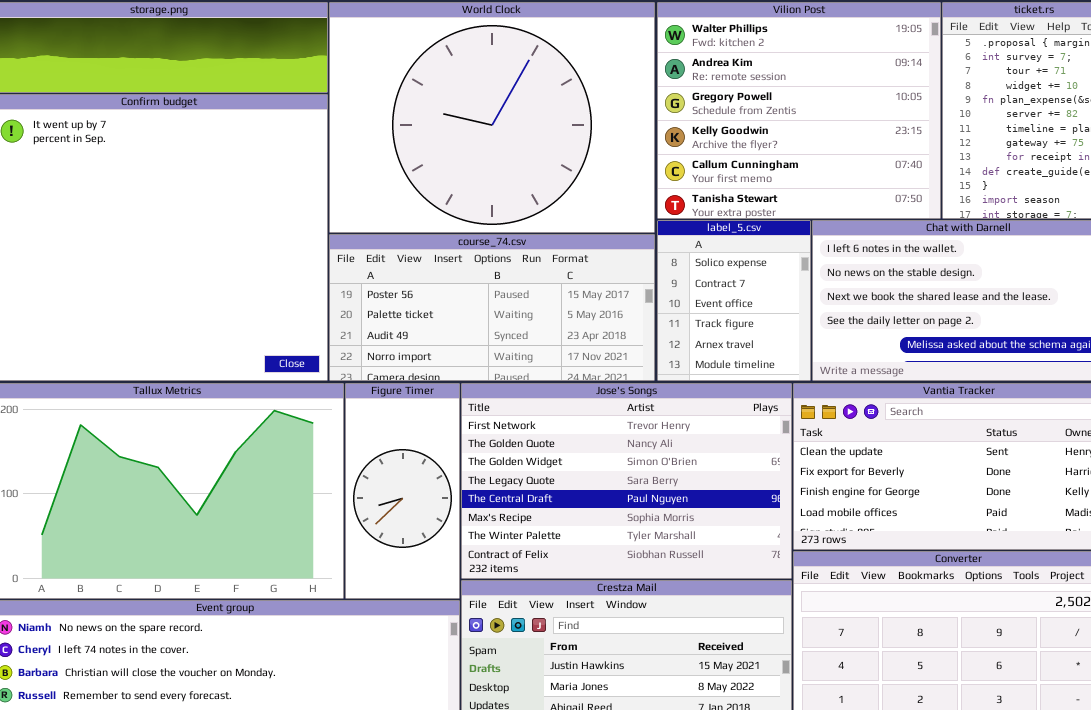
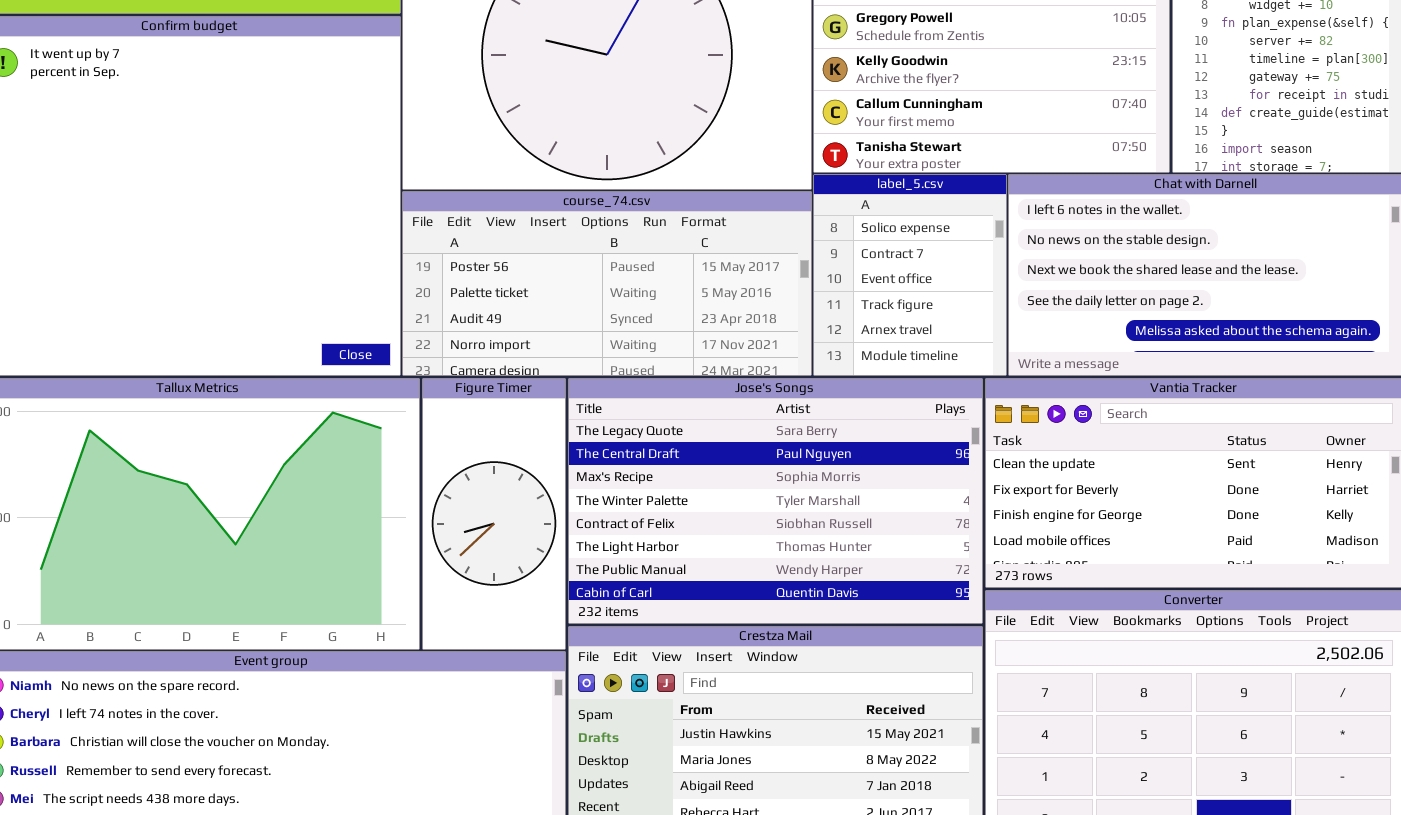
Jose's Songs: [461,383,792,579] -> [568,378,983,624], scrolled down 3 rows

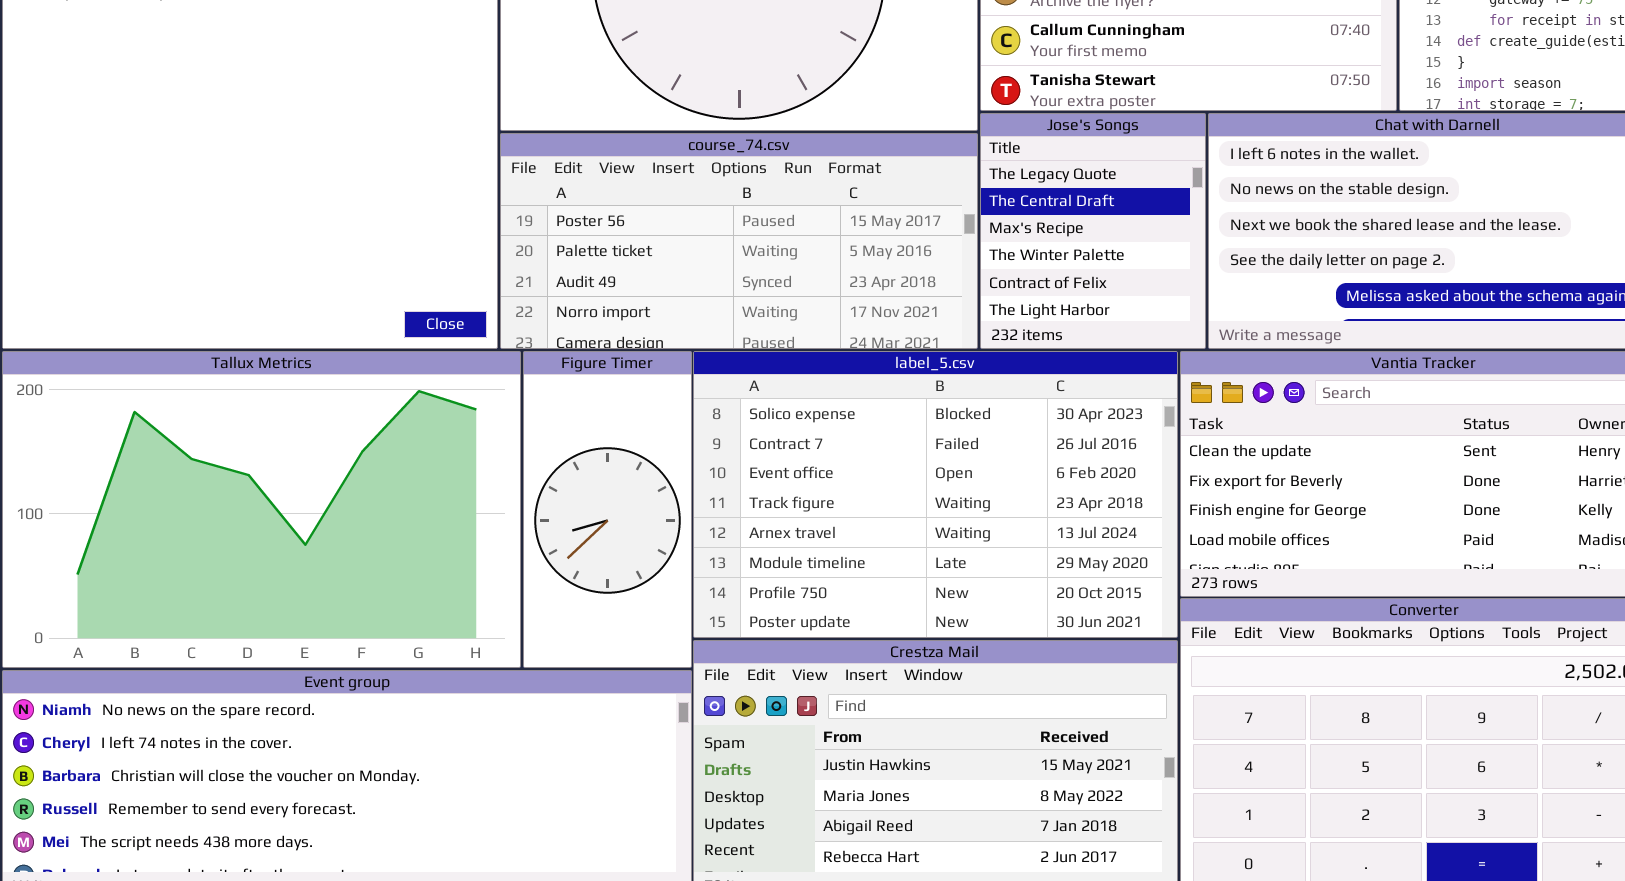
label_5.csv: [813,174,1007,376] -> [693,351,1178,638], moved, resized
Jose's Songs: [568,378,983,624] -> [980,113,1206,349], moved, resized

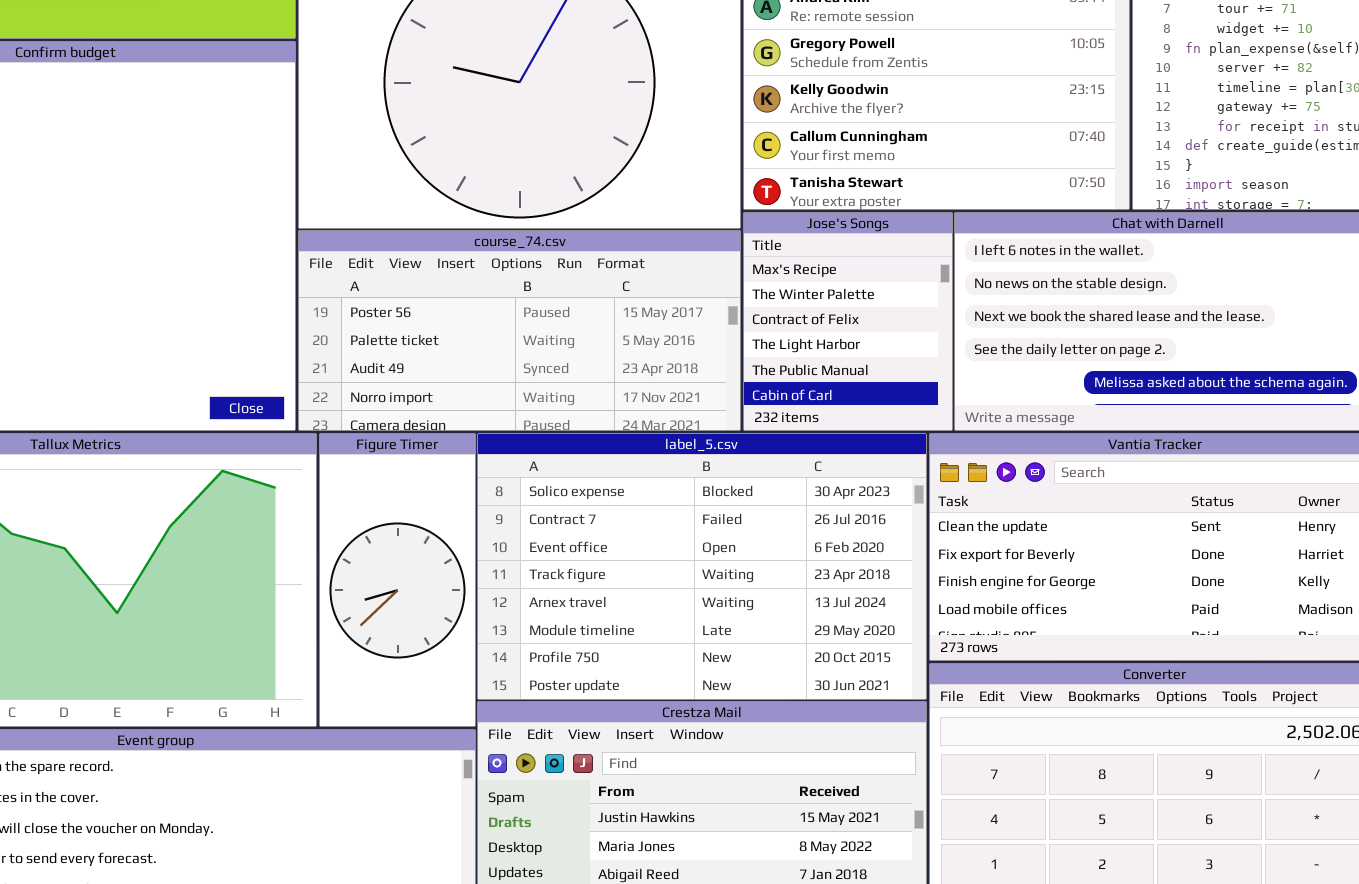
Jose's Songs: [980,113,1206,349] -> [743,212,953,431], scrolled down 2 rows

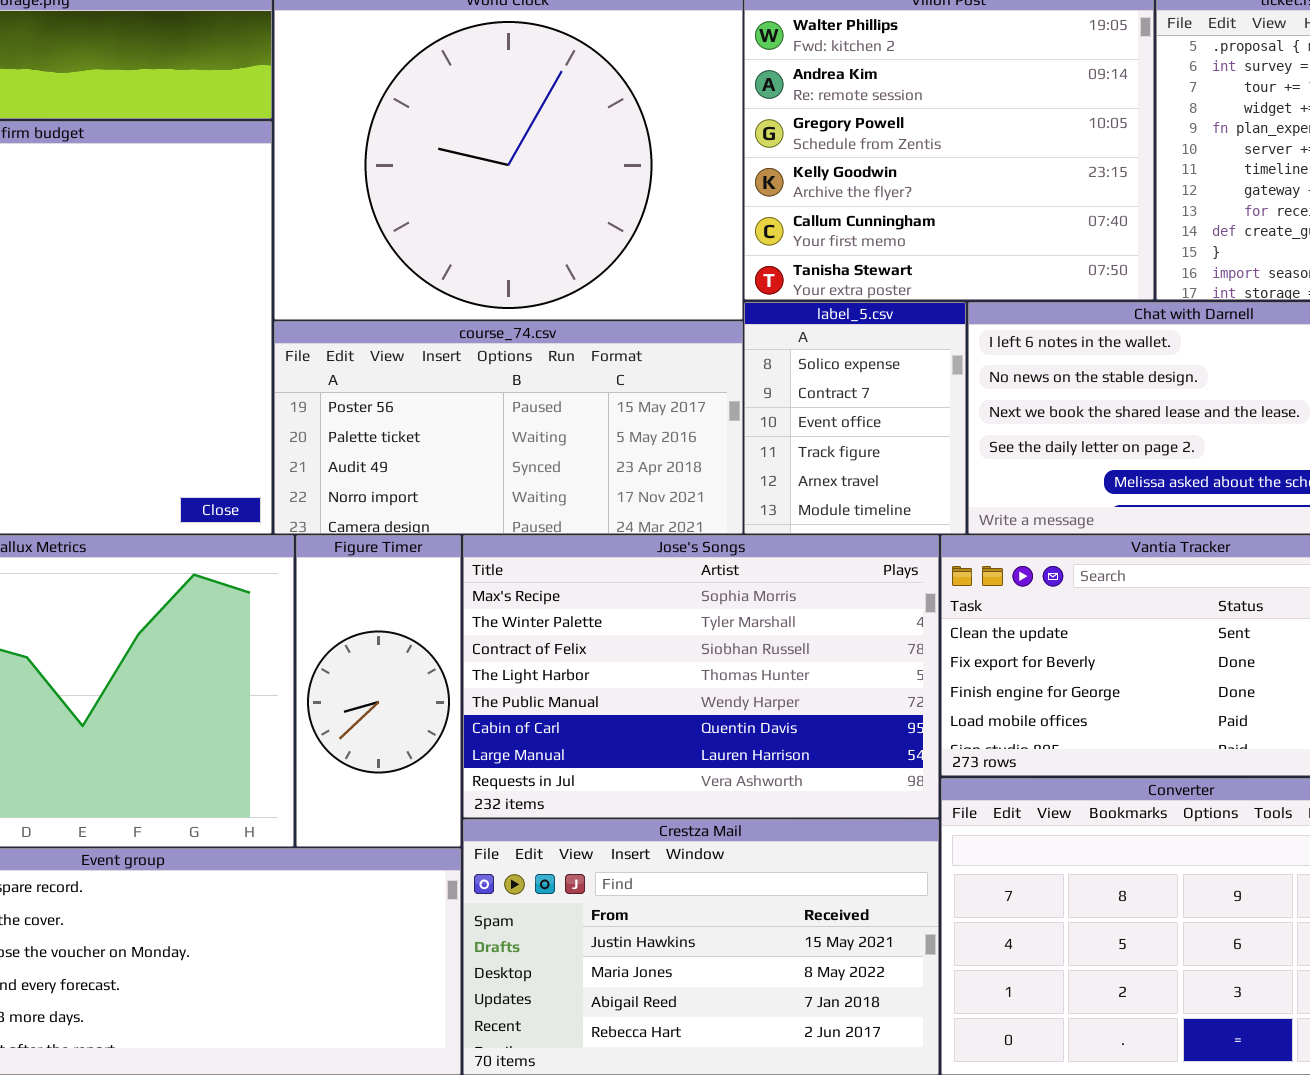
Jose's Songs: [743,212,953,431] -> [463,535,939,818], moved, resized
label_5.csv: [477,433,927,700] -> [744,302,966,534], moved, resized

